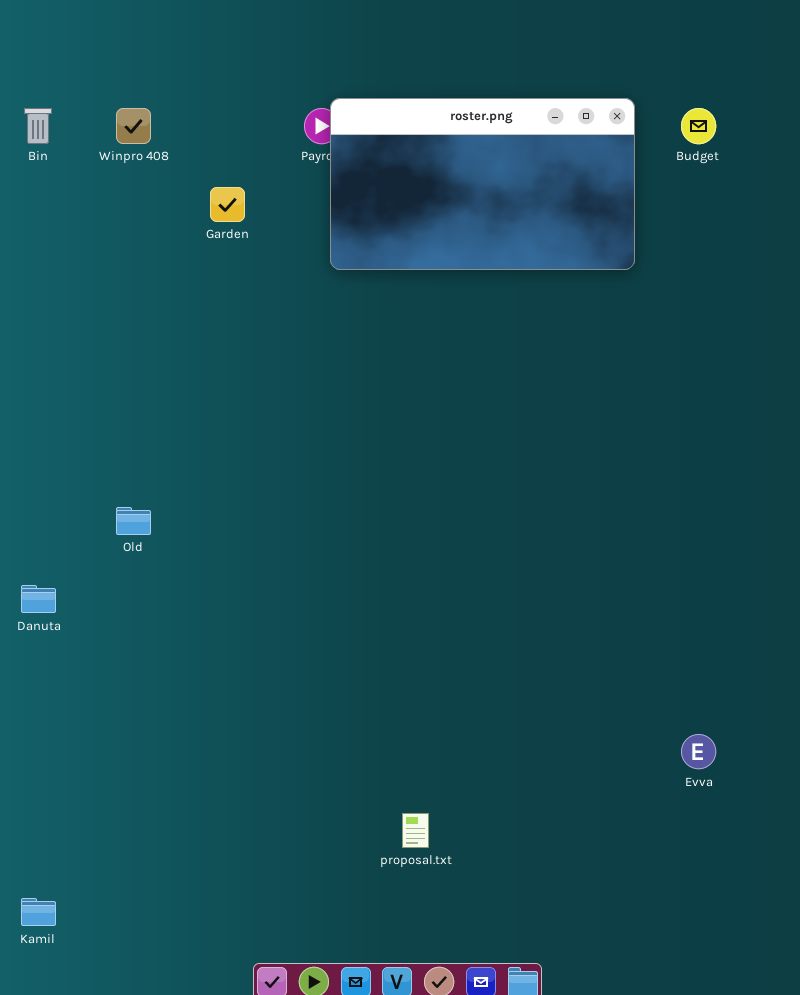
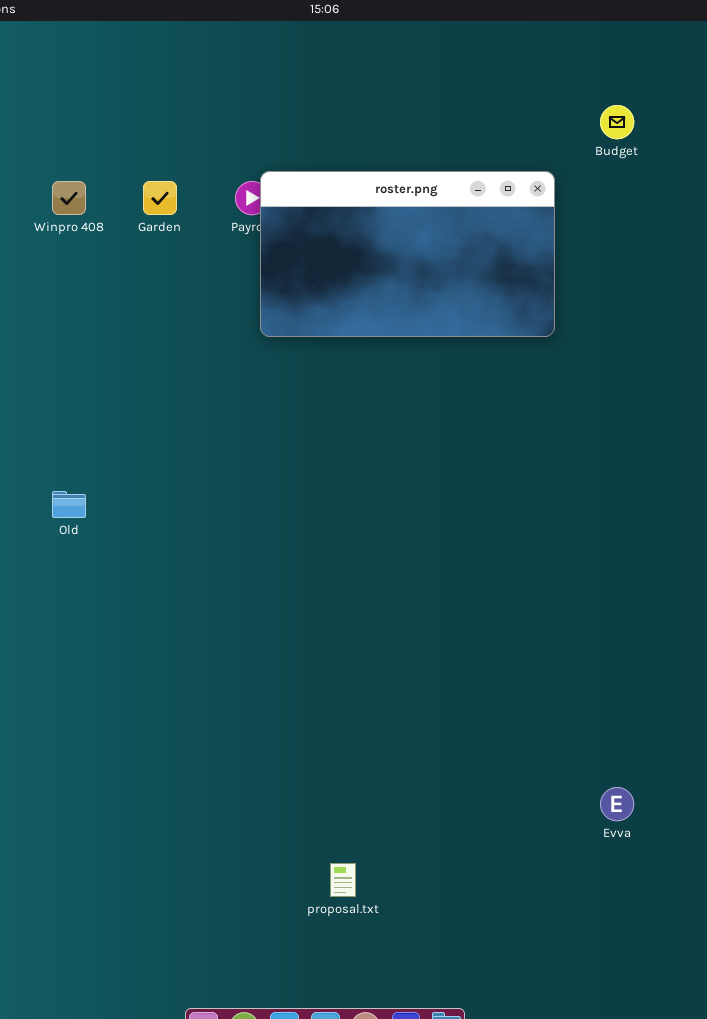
Budget: [681,108,716,144] -> [600,105,634,139], moved
Garden: [210,187,245,222] -> [143,181,177,215], moved
Old: [116,507,151,535] -> [52,491,86,518], moved

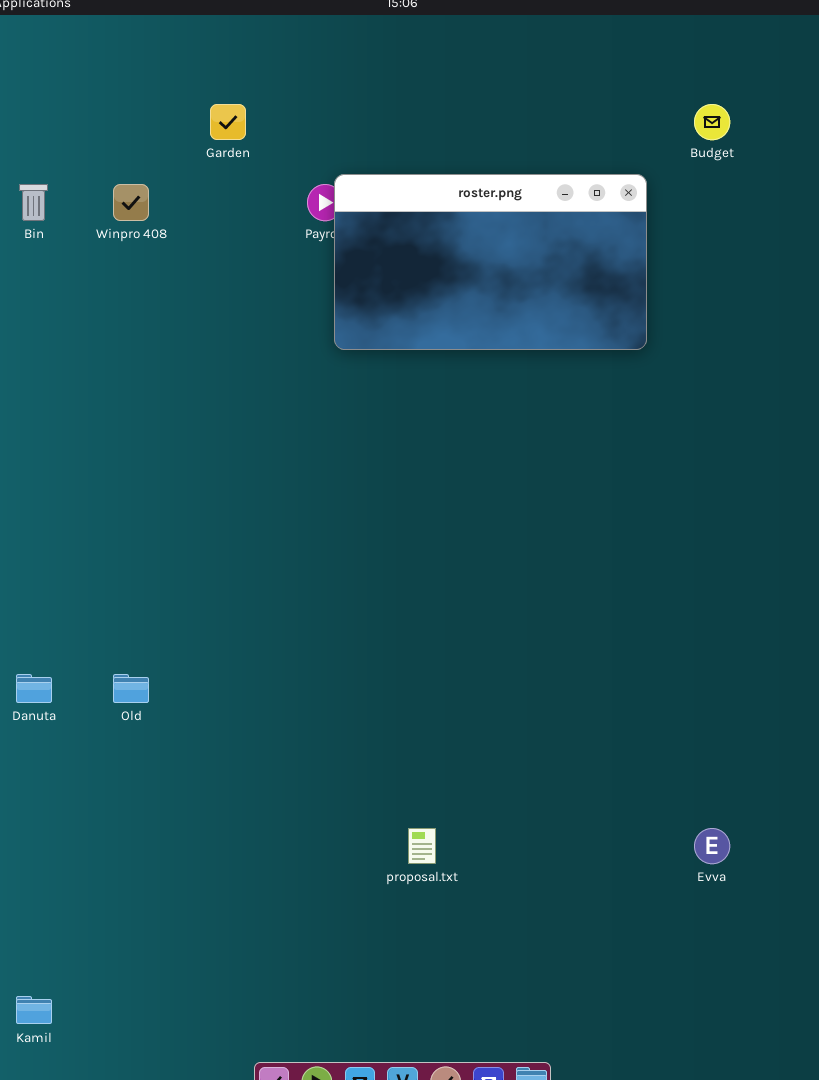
Garden: [143,181,177,215] -> [210,104,246,140], moved
Old: [52,491,86,518] -> [113,674,149,703], moved
proposal.txt: [330,863,356,897] -> [408,828,436,864], moved

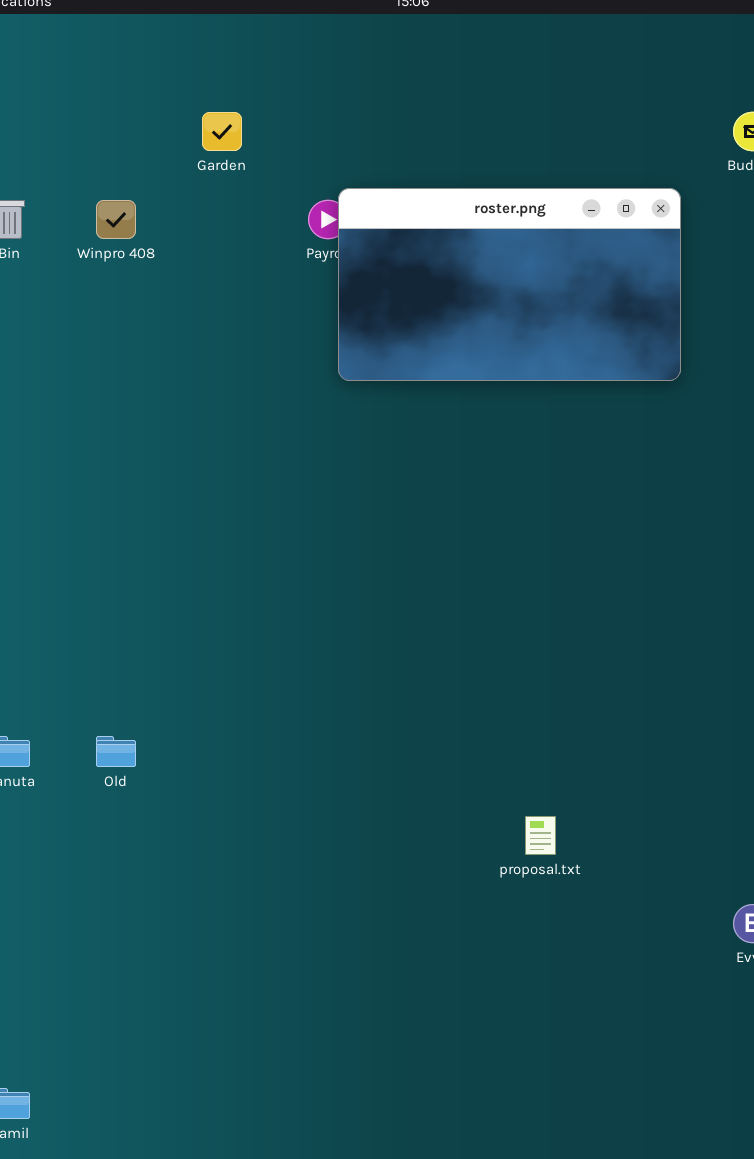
proposal.txt: [408,828,436,864] -> [525,816,556,855], moved

